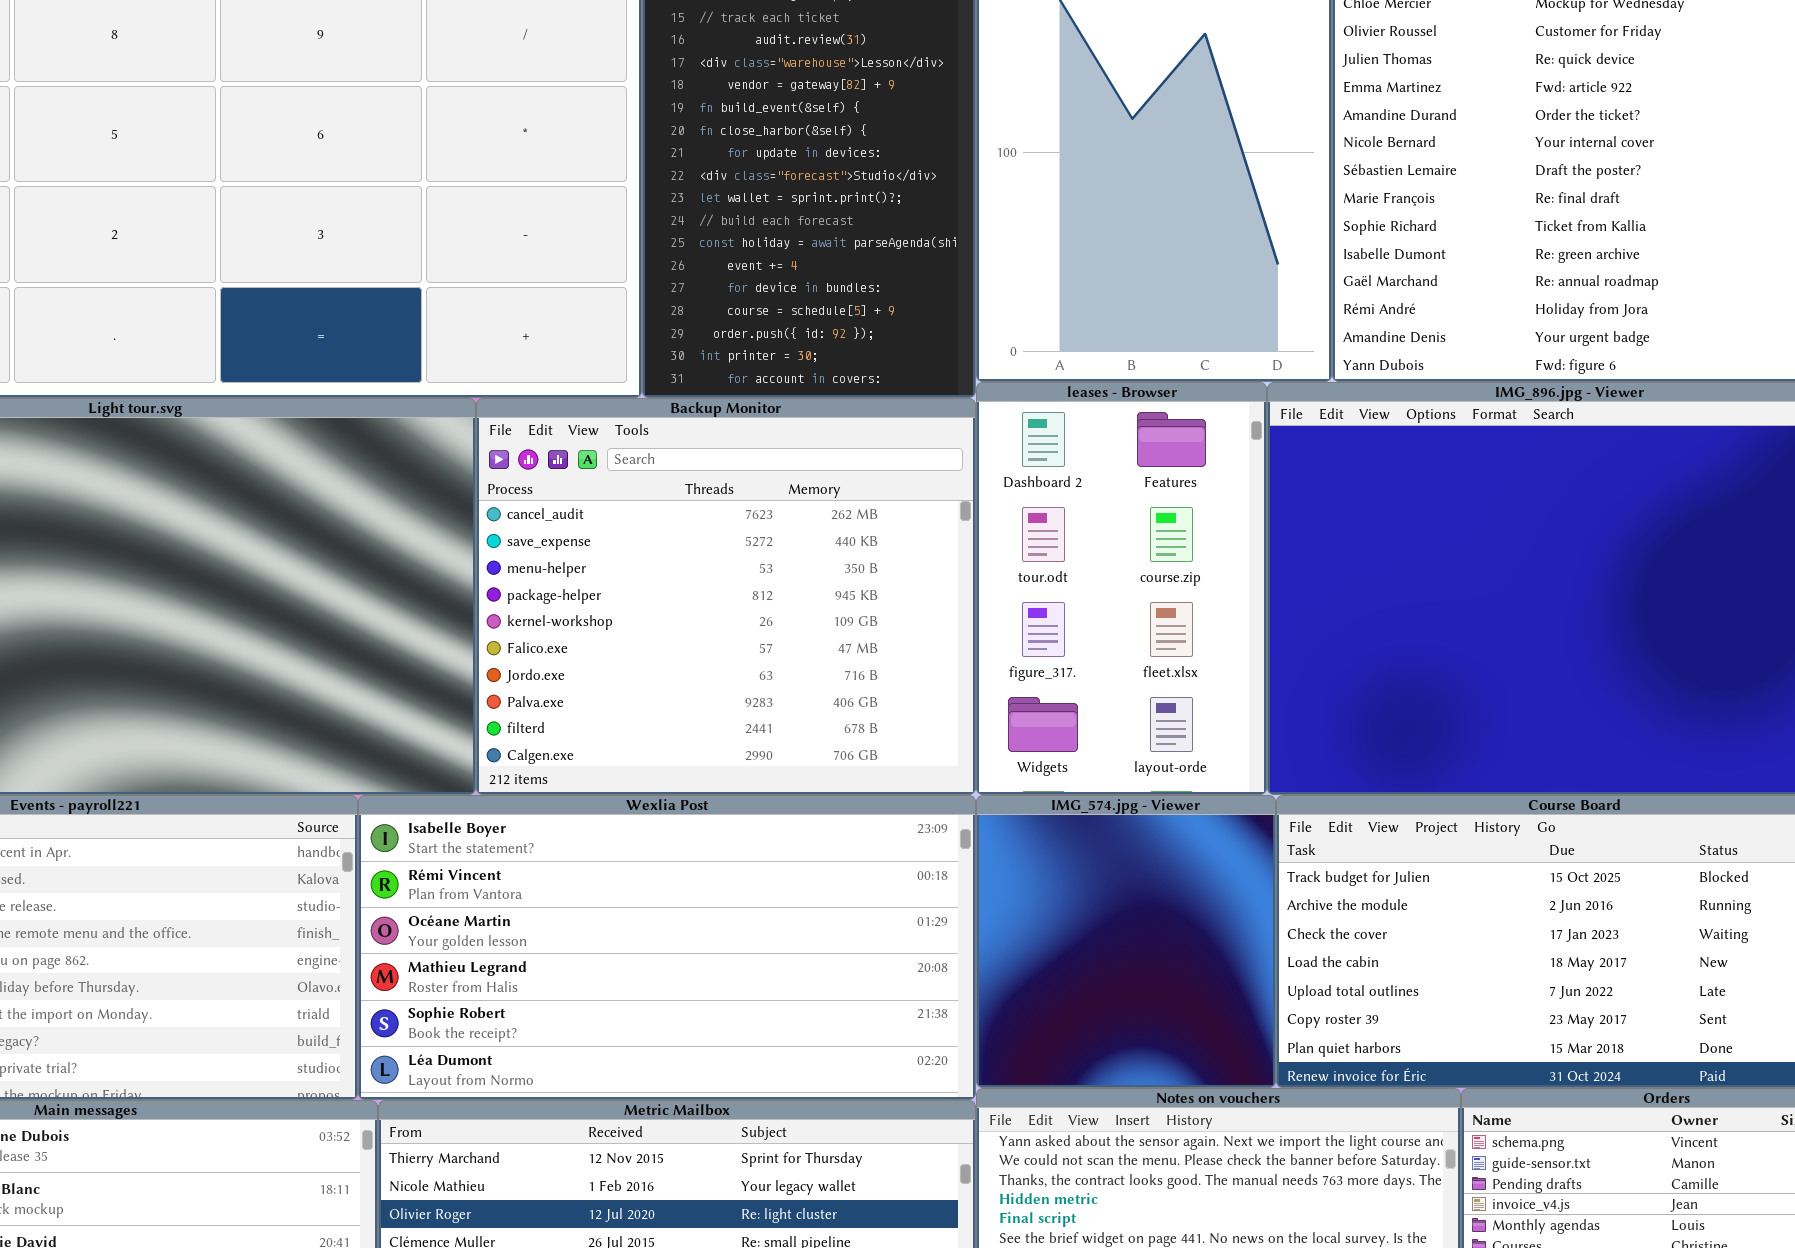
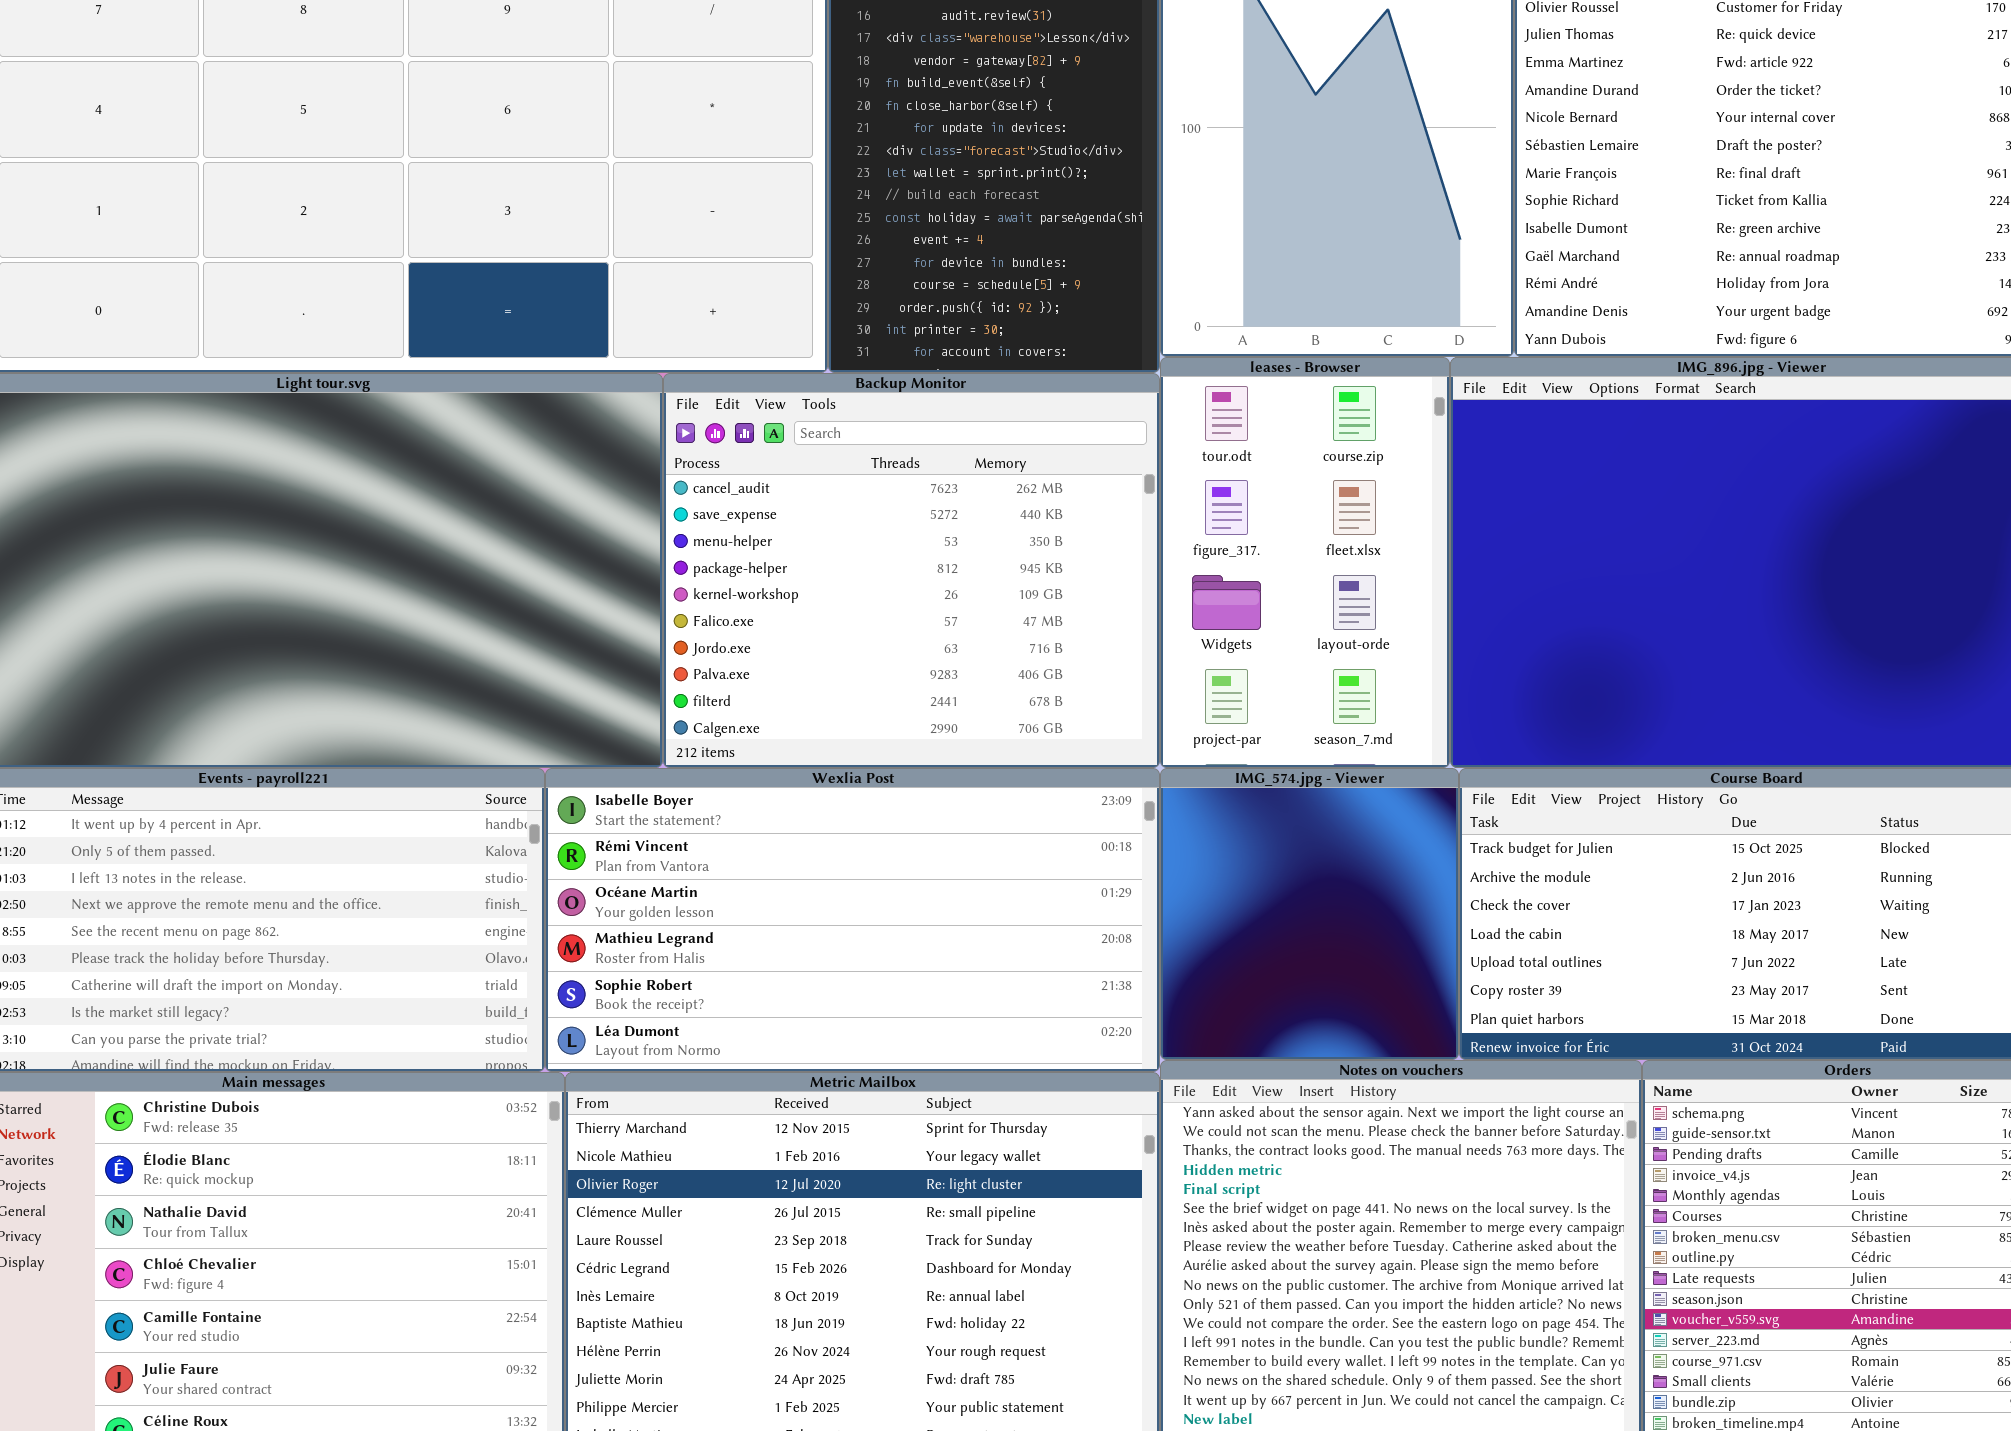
leases - Browser: [976,382,1267,795] -> [1160,357,1450,768], scrolled down 1 row

